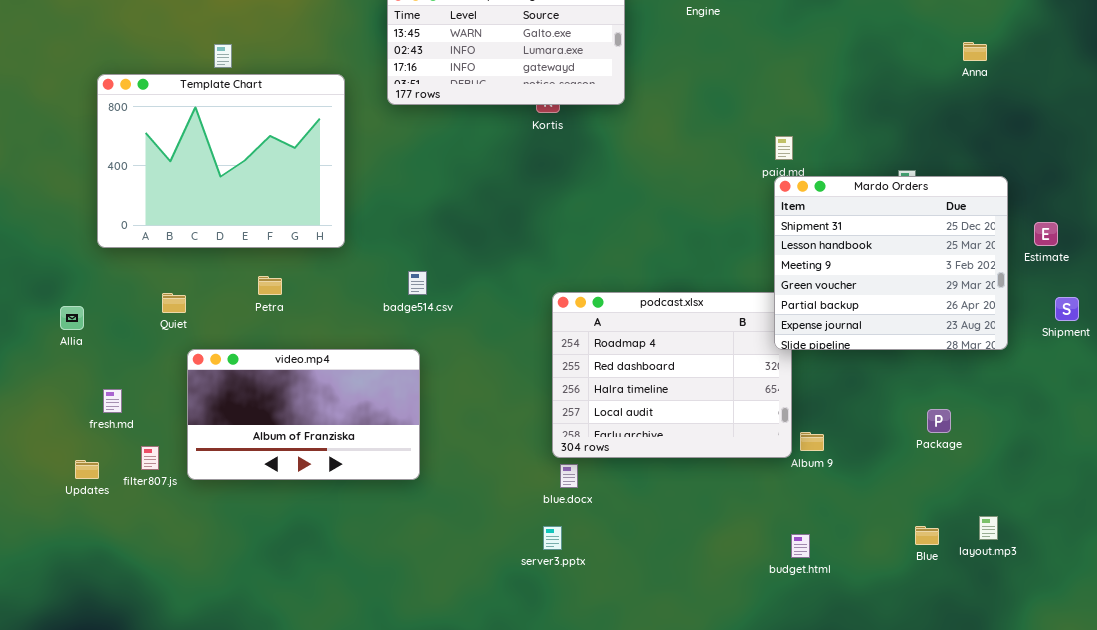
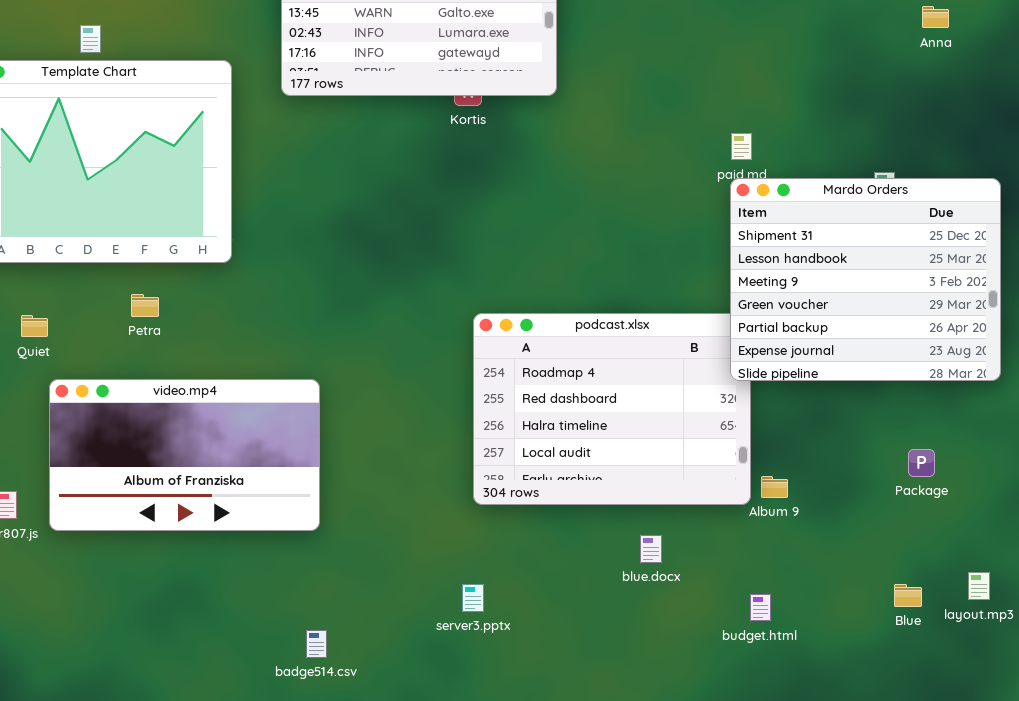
Anna: [963,42,987,61] -> [922,6,949,28], moved
badge514.csv: [408,271,427,295] -> [306,630,327,658], moved
blue.docx: [560,464,578,488] -> [640,535,662,563], moved

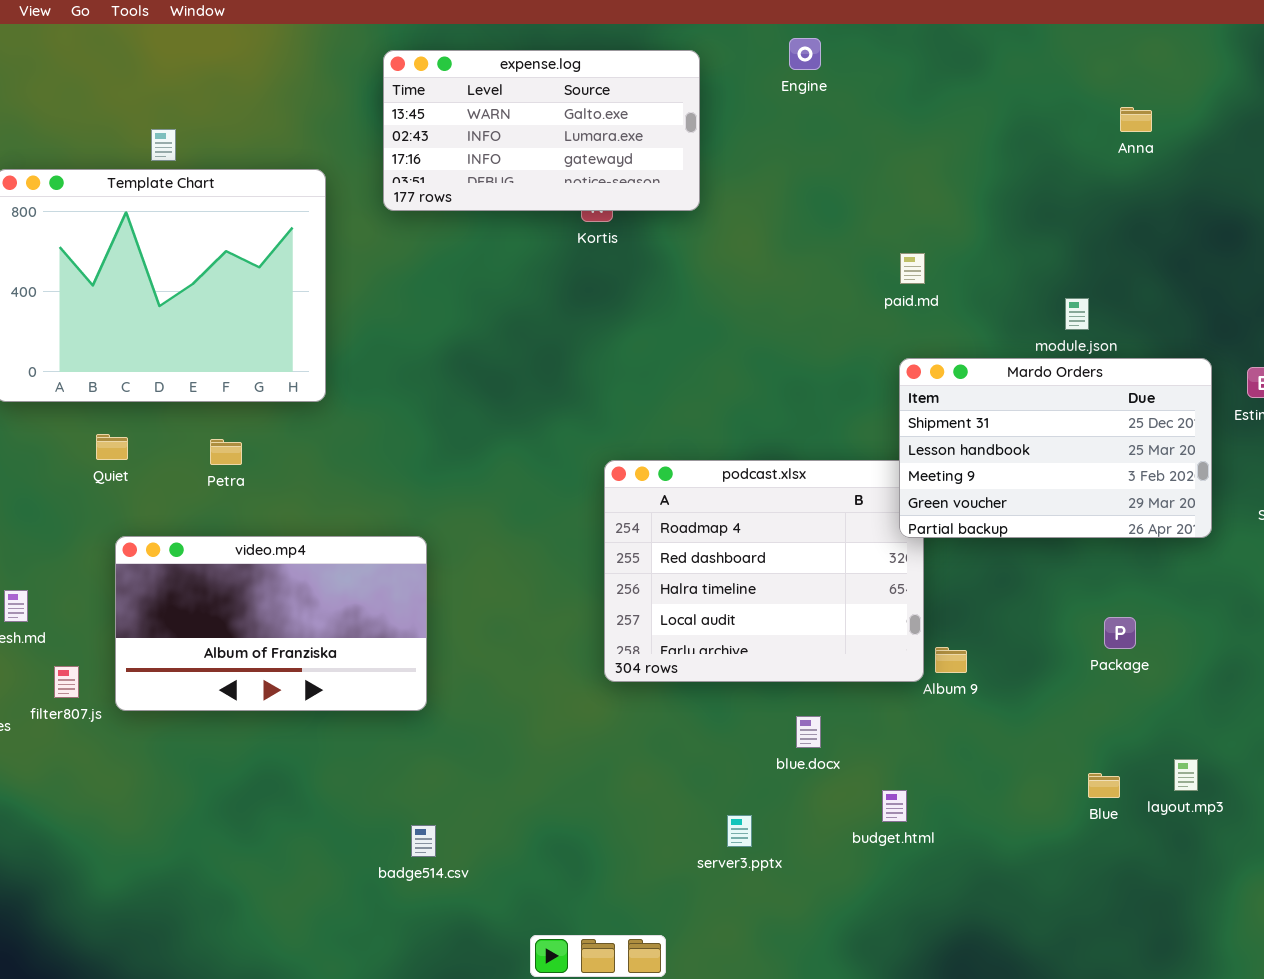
Mardo Orders: [730,178,1001,381] -> [899,358,1212,538], resized
Quiet: [21,315,48,337] -> [96,434,128,460], moved
server3.pptx: [462,584,484,612] -> [727,815,752,847], moved
budget.html: [750,594,771,621] -> [882,790,907,822], moved

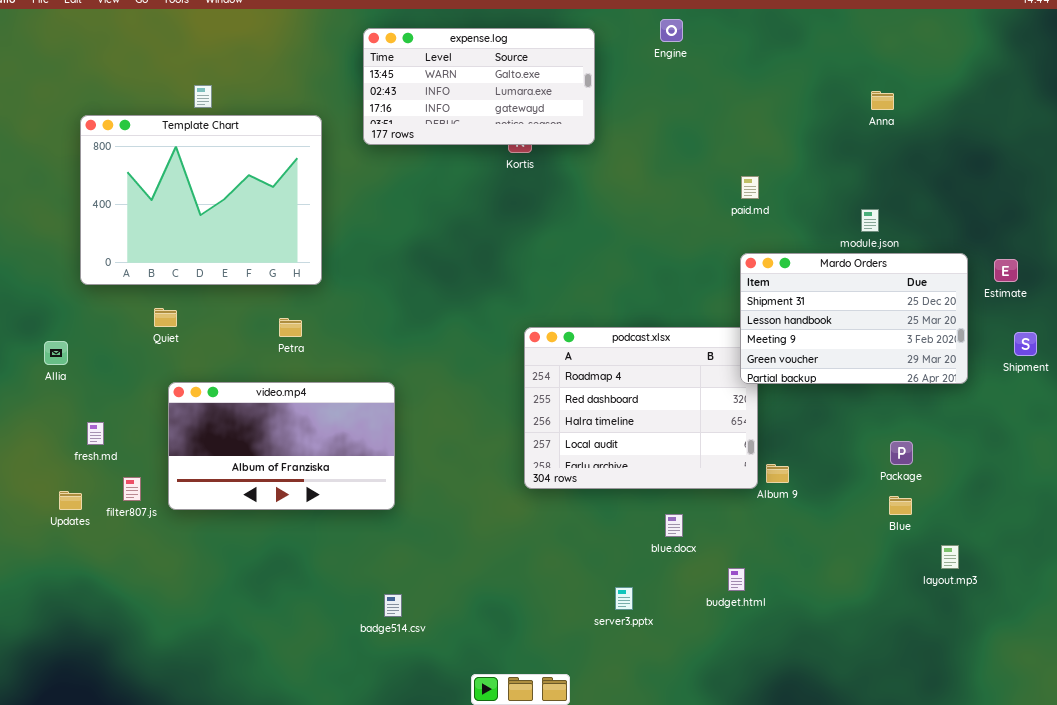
Anna: [1120,107,1152,132] -> [871,91,894,110], moved
Petra: [210,439,242,465] -> [279,318,302,337], moved
Blue: [1088,773,1120,798] -> [889,496,912,515], moved

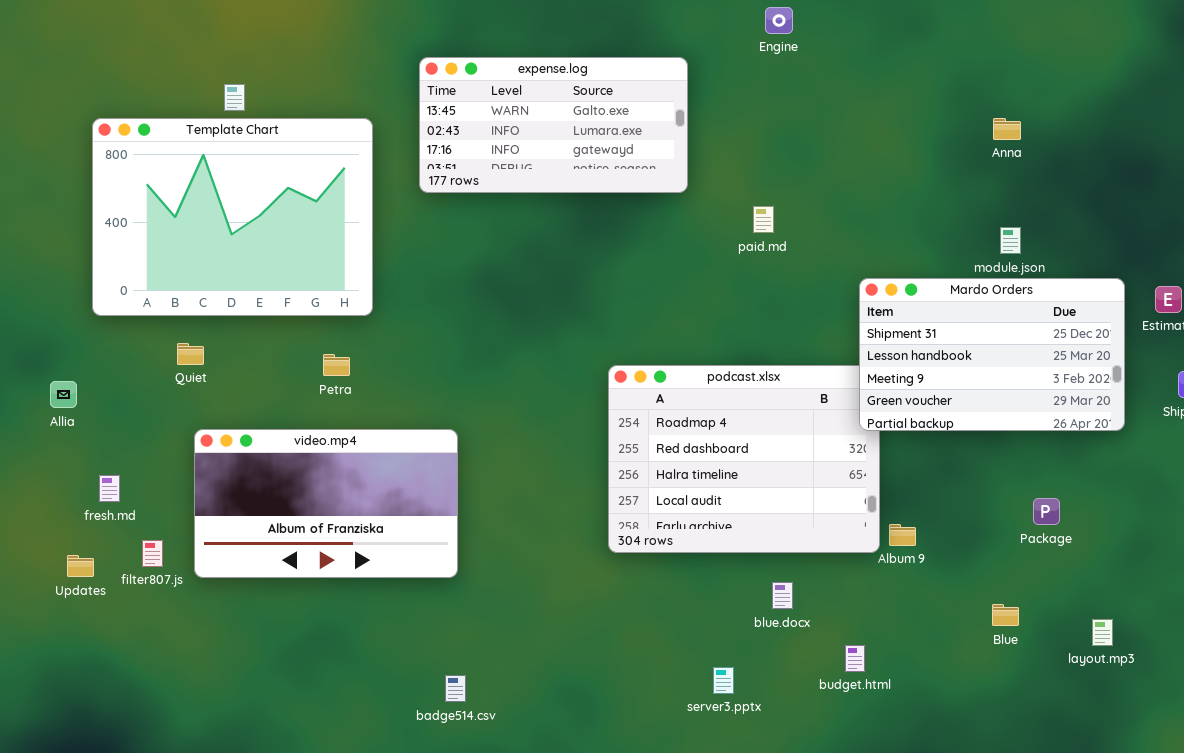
expense.log: [363,28,595,145] -> [419,57,688,193], moved
Anna: [871,91,894,110] -> [993,118,1021,140], moved
paid.md: [741,176,759,199] -> [753,206,774,233], moved
Blue: [889,496,912,515] -> [992,604,1019,626], moved

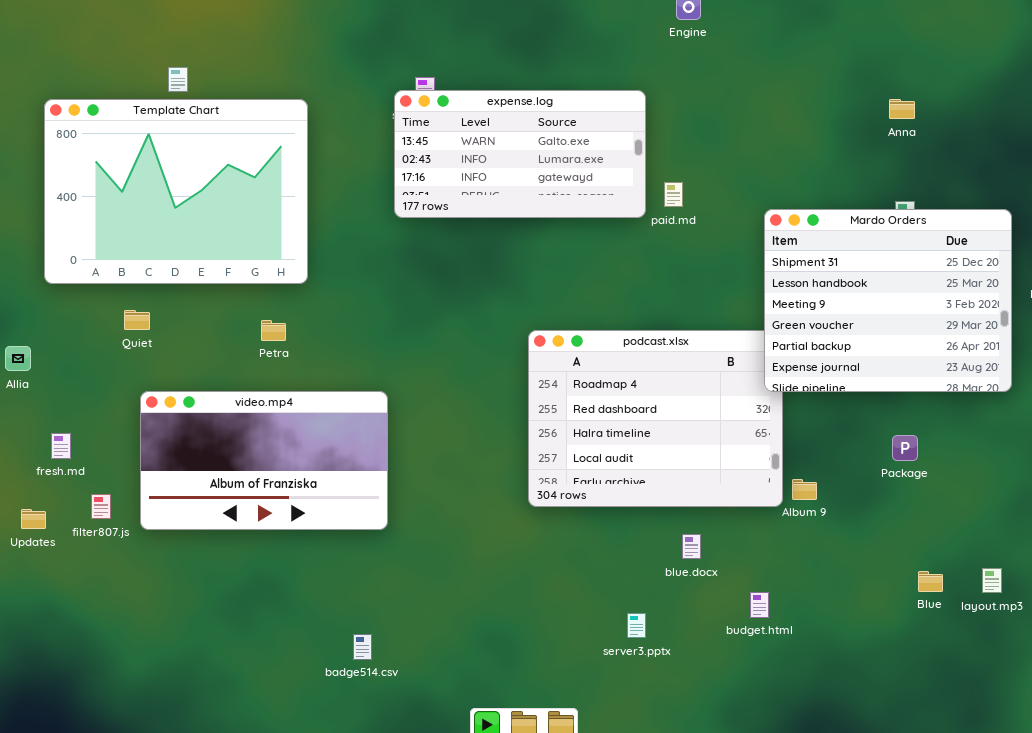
expense.log: [419,57,688,193] -> [394,90,646,218], moved
Mardo Orders: [859,278,1125,431] -> [764,209,1012,392], resized
Package: [1033,498,1060,525] -> [892,435,918,461], moved
Blue: [992,604,1019,626] -> [918,571,943,592], moved
badge514.csv: [445,675,466,702] -> [353,634,372,660], moved

